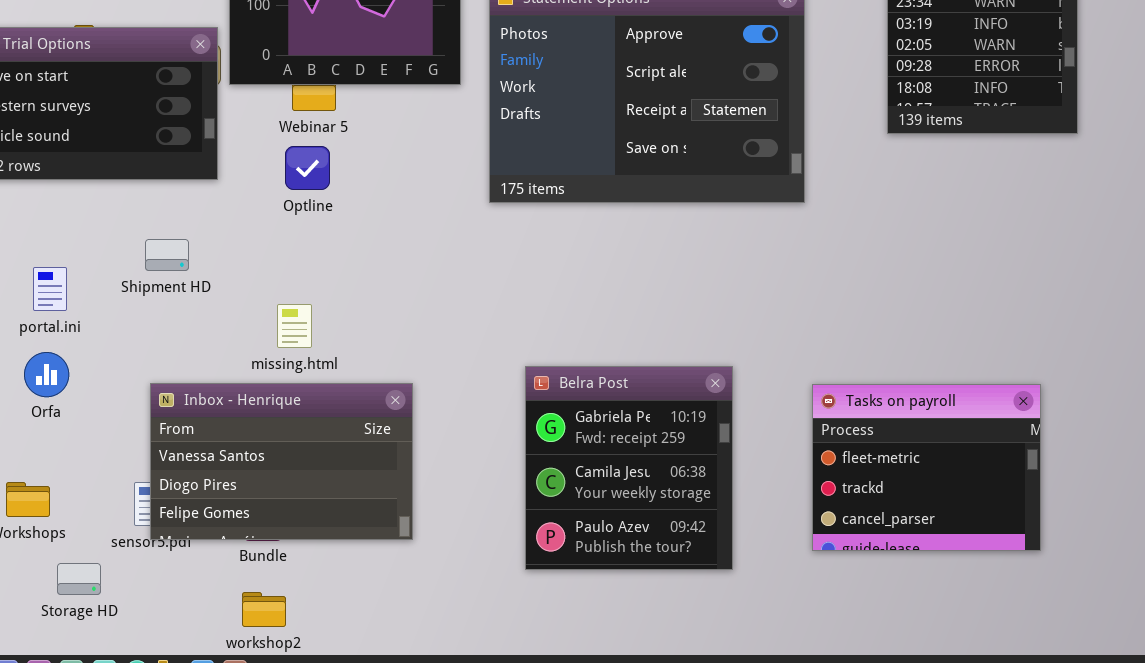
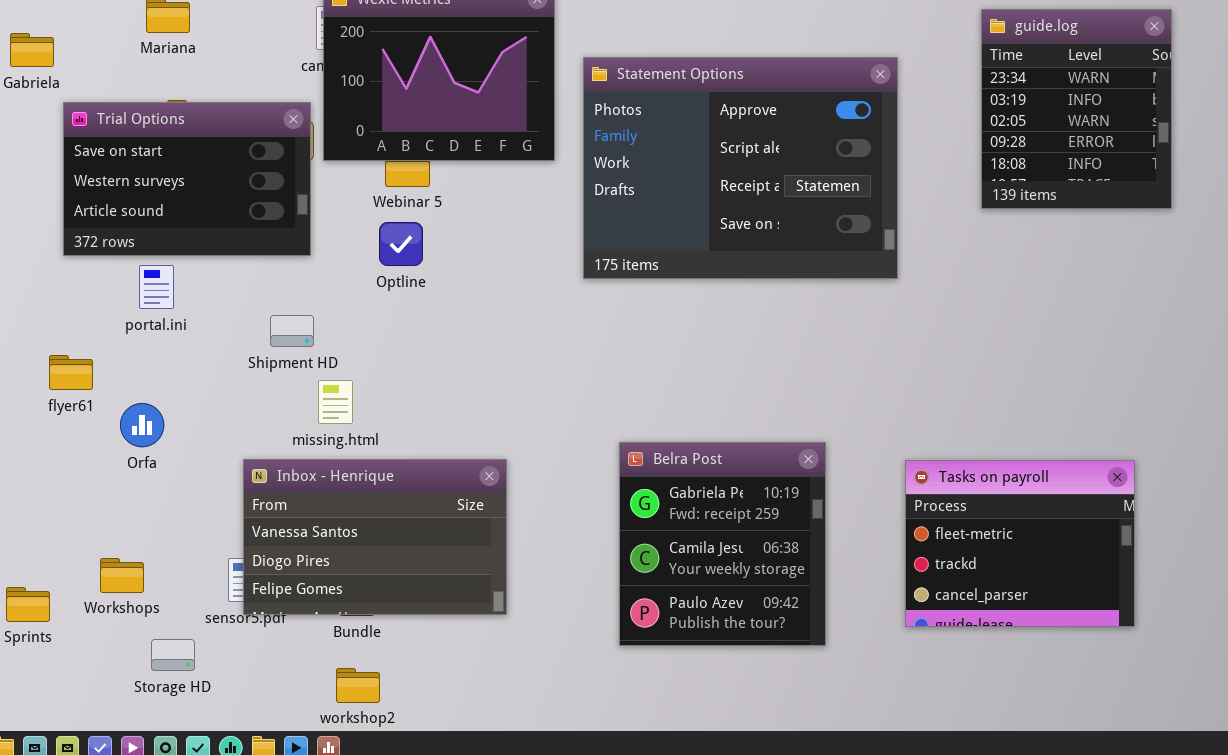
Shipment HD: [145,239,189,271] -> [270,315,314,347], moved
portal.ini: [33,267,67,311] -> [139,265,174,309], moved
missing.html: [277,304,312,348] -> [318,380,353,424], moved
Orfa: [24,352,69,397] -> [120,403,164,447], moved

